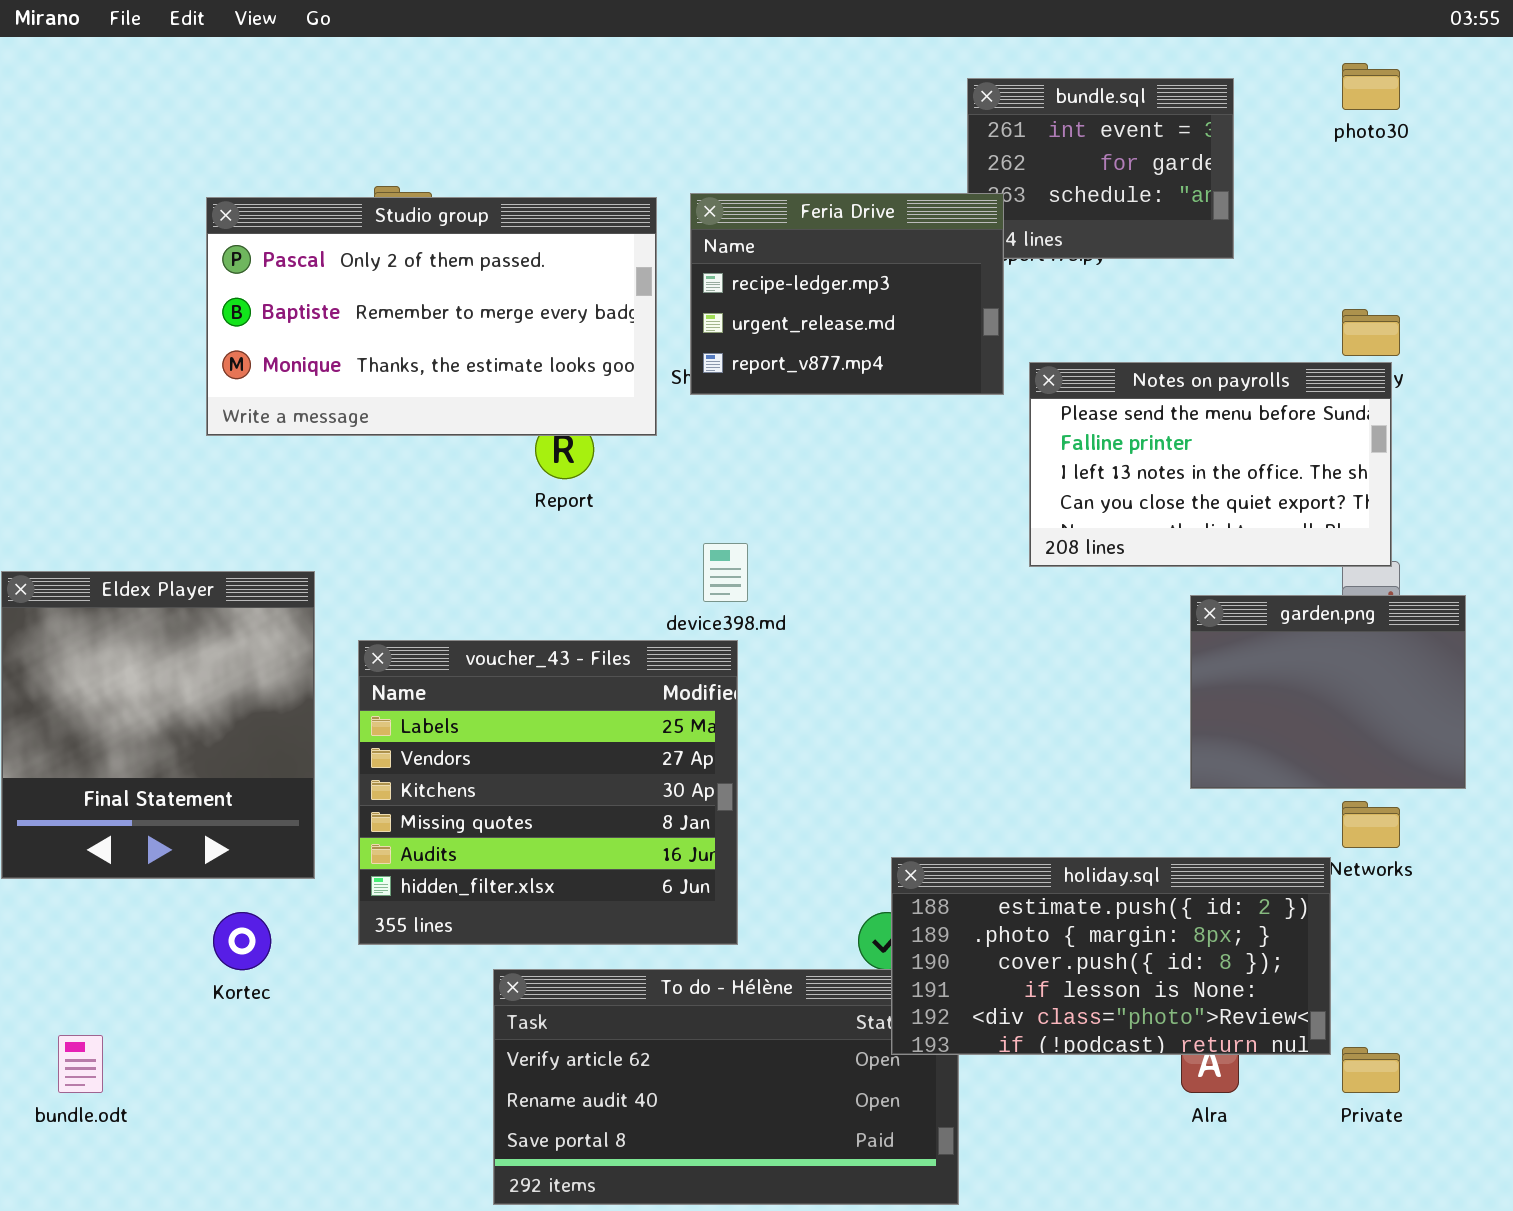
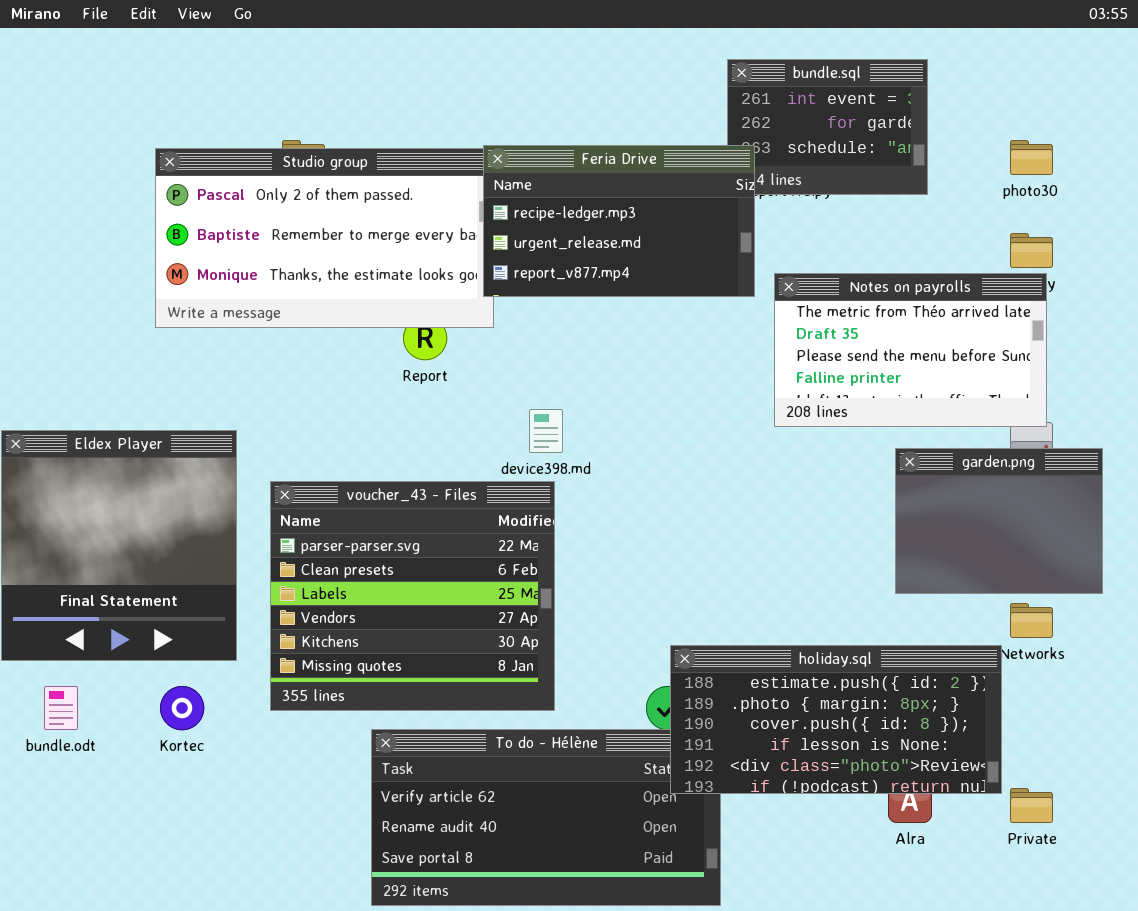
photo30: [1342,63,1400,110] -> [1010,140,1053,175], moved
Feria Drive: [690,193,1004,395] -> [483,145,755,297], resized
Notes on payrolls: [1029,362,1392,567] -> [774,273,1047,427], scrolled up 2 rows
voucher_43 - Files: [358,640,738,945] -> [270,481,555,711], scrolled up 2 rows
bundle.odt: [58,1035,103,1093] -> [44,686,78,730], moved

